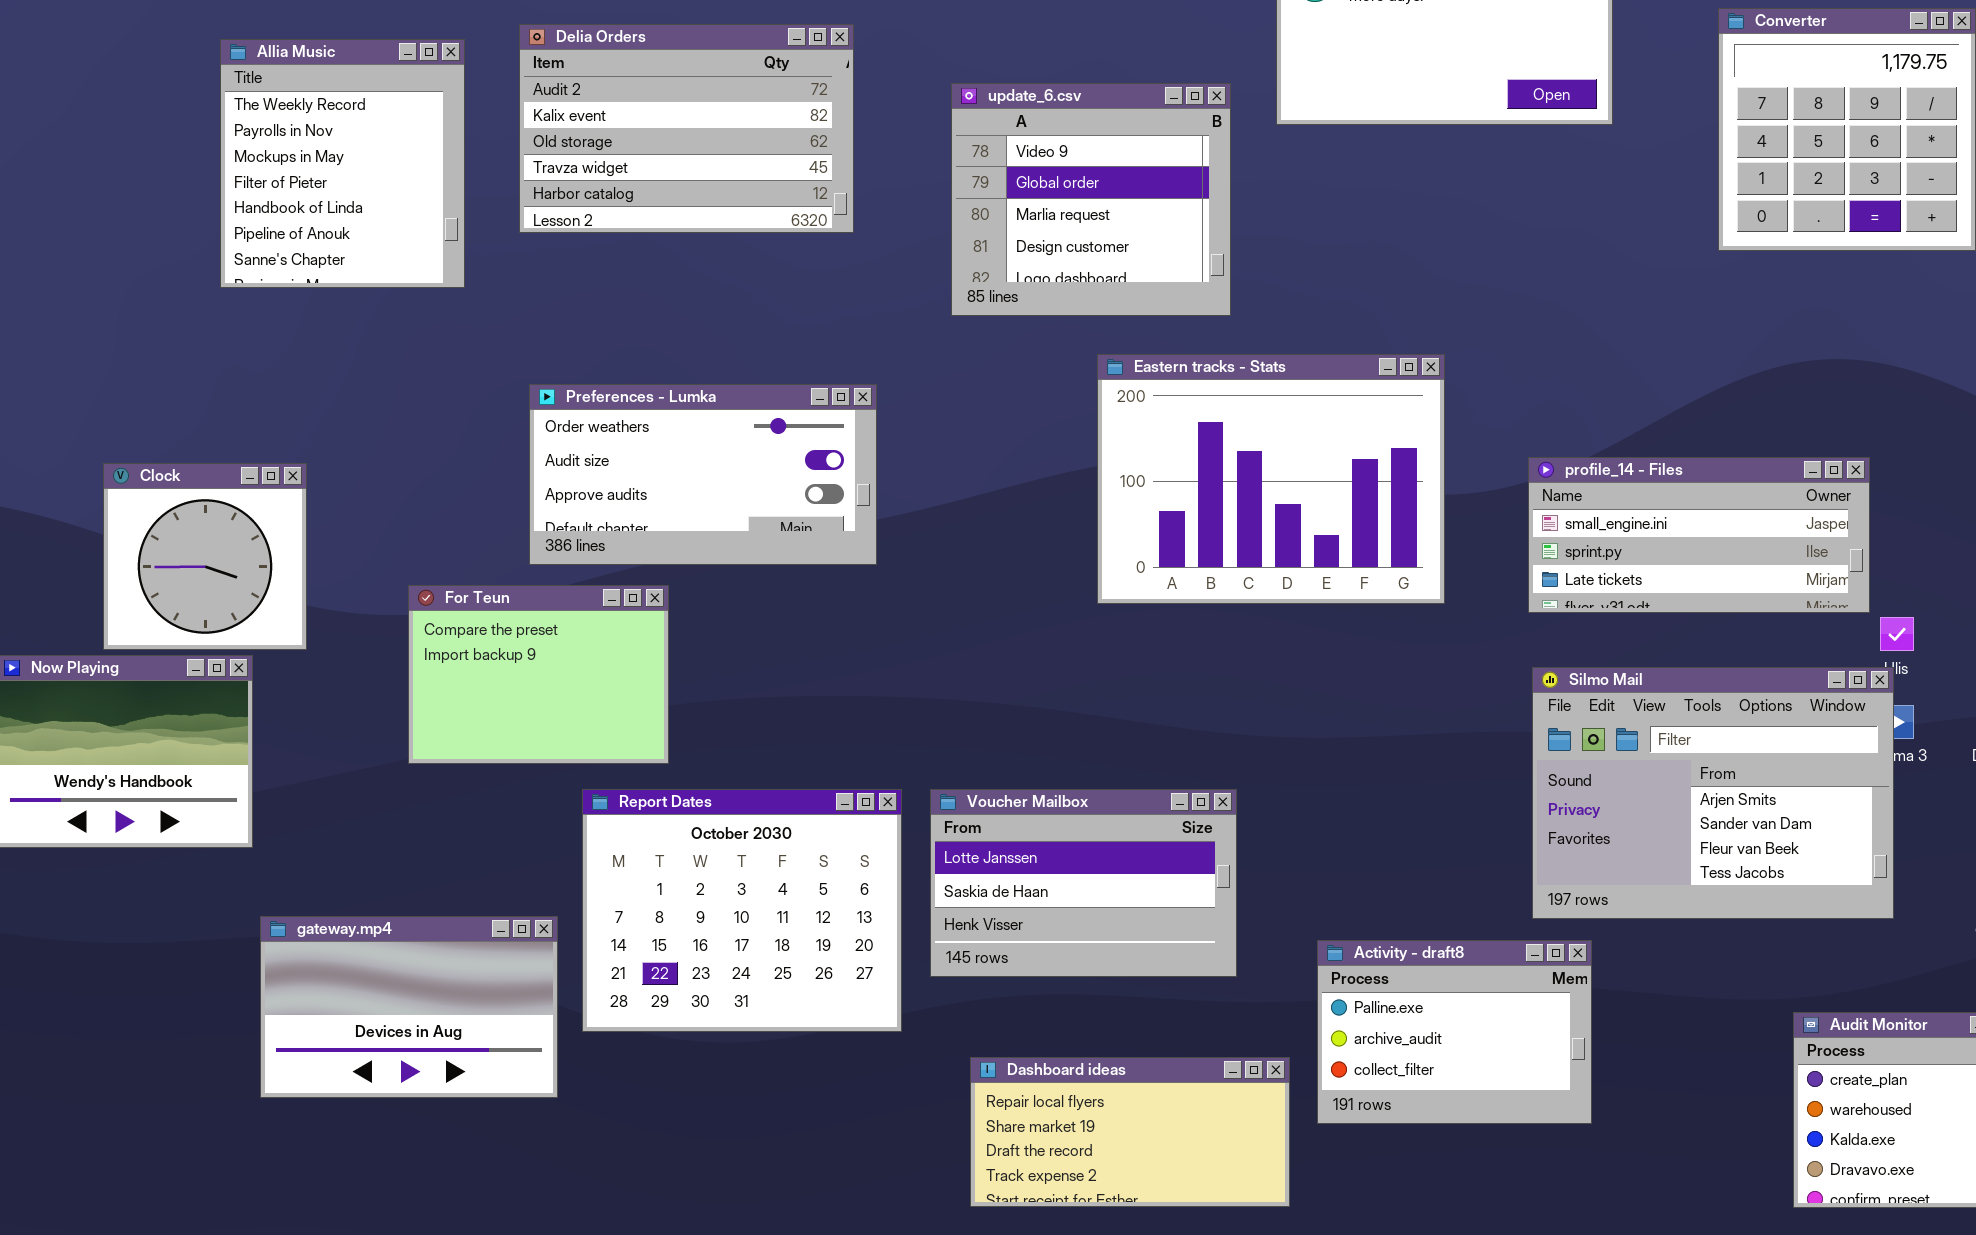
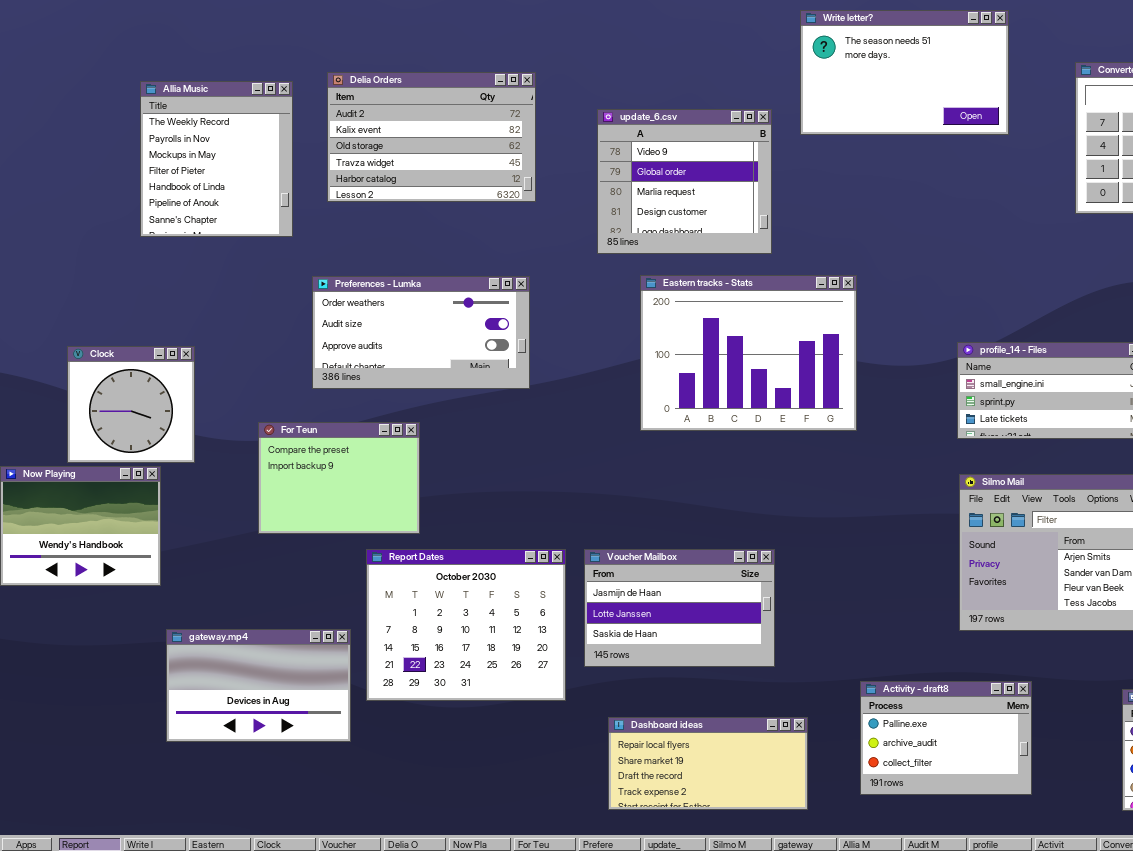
Eastern tracks - Stats: [1097,354,1445,604] -> [640,275,857,431], moved
Preferences - Lumka: [529,384,877,565] -> [312,276,530,389], moved
Voucher Mailbox: [930,789,1237,977] -> [584,549,775,667], scrolled up 1 row
Activity - draft8: [1317,940,1592,1124] -> [860,681,1032,795], moved

